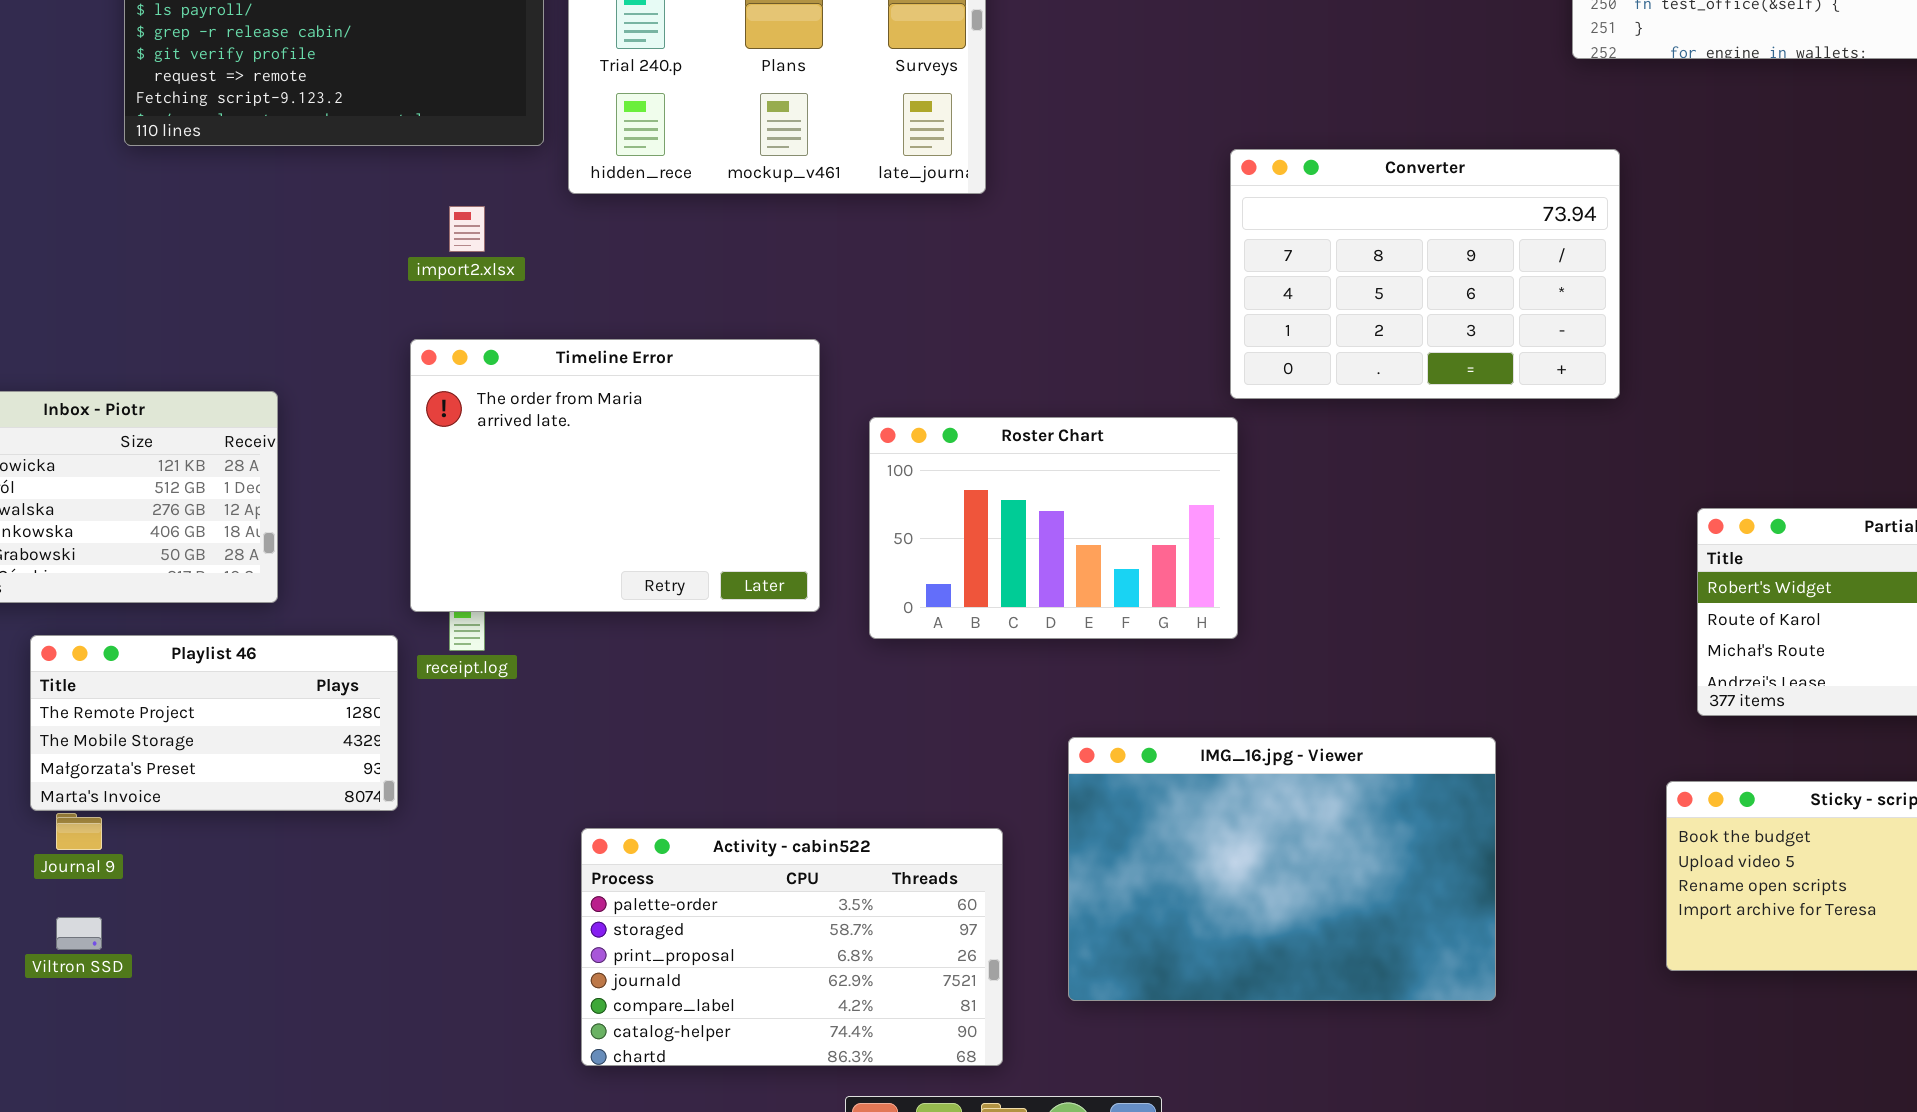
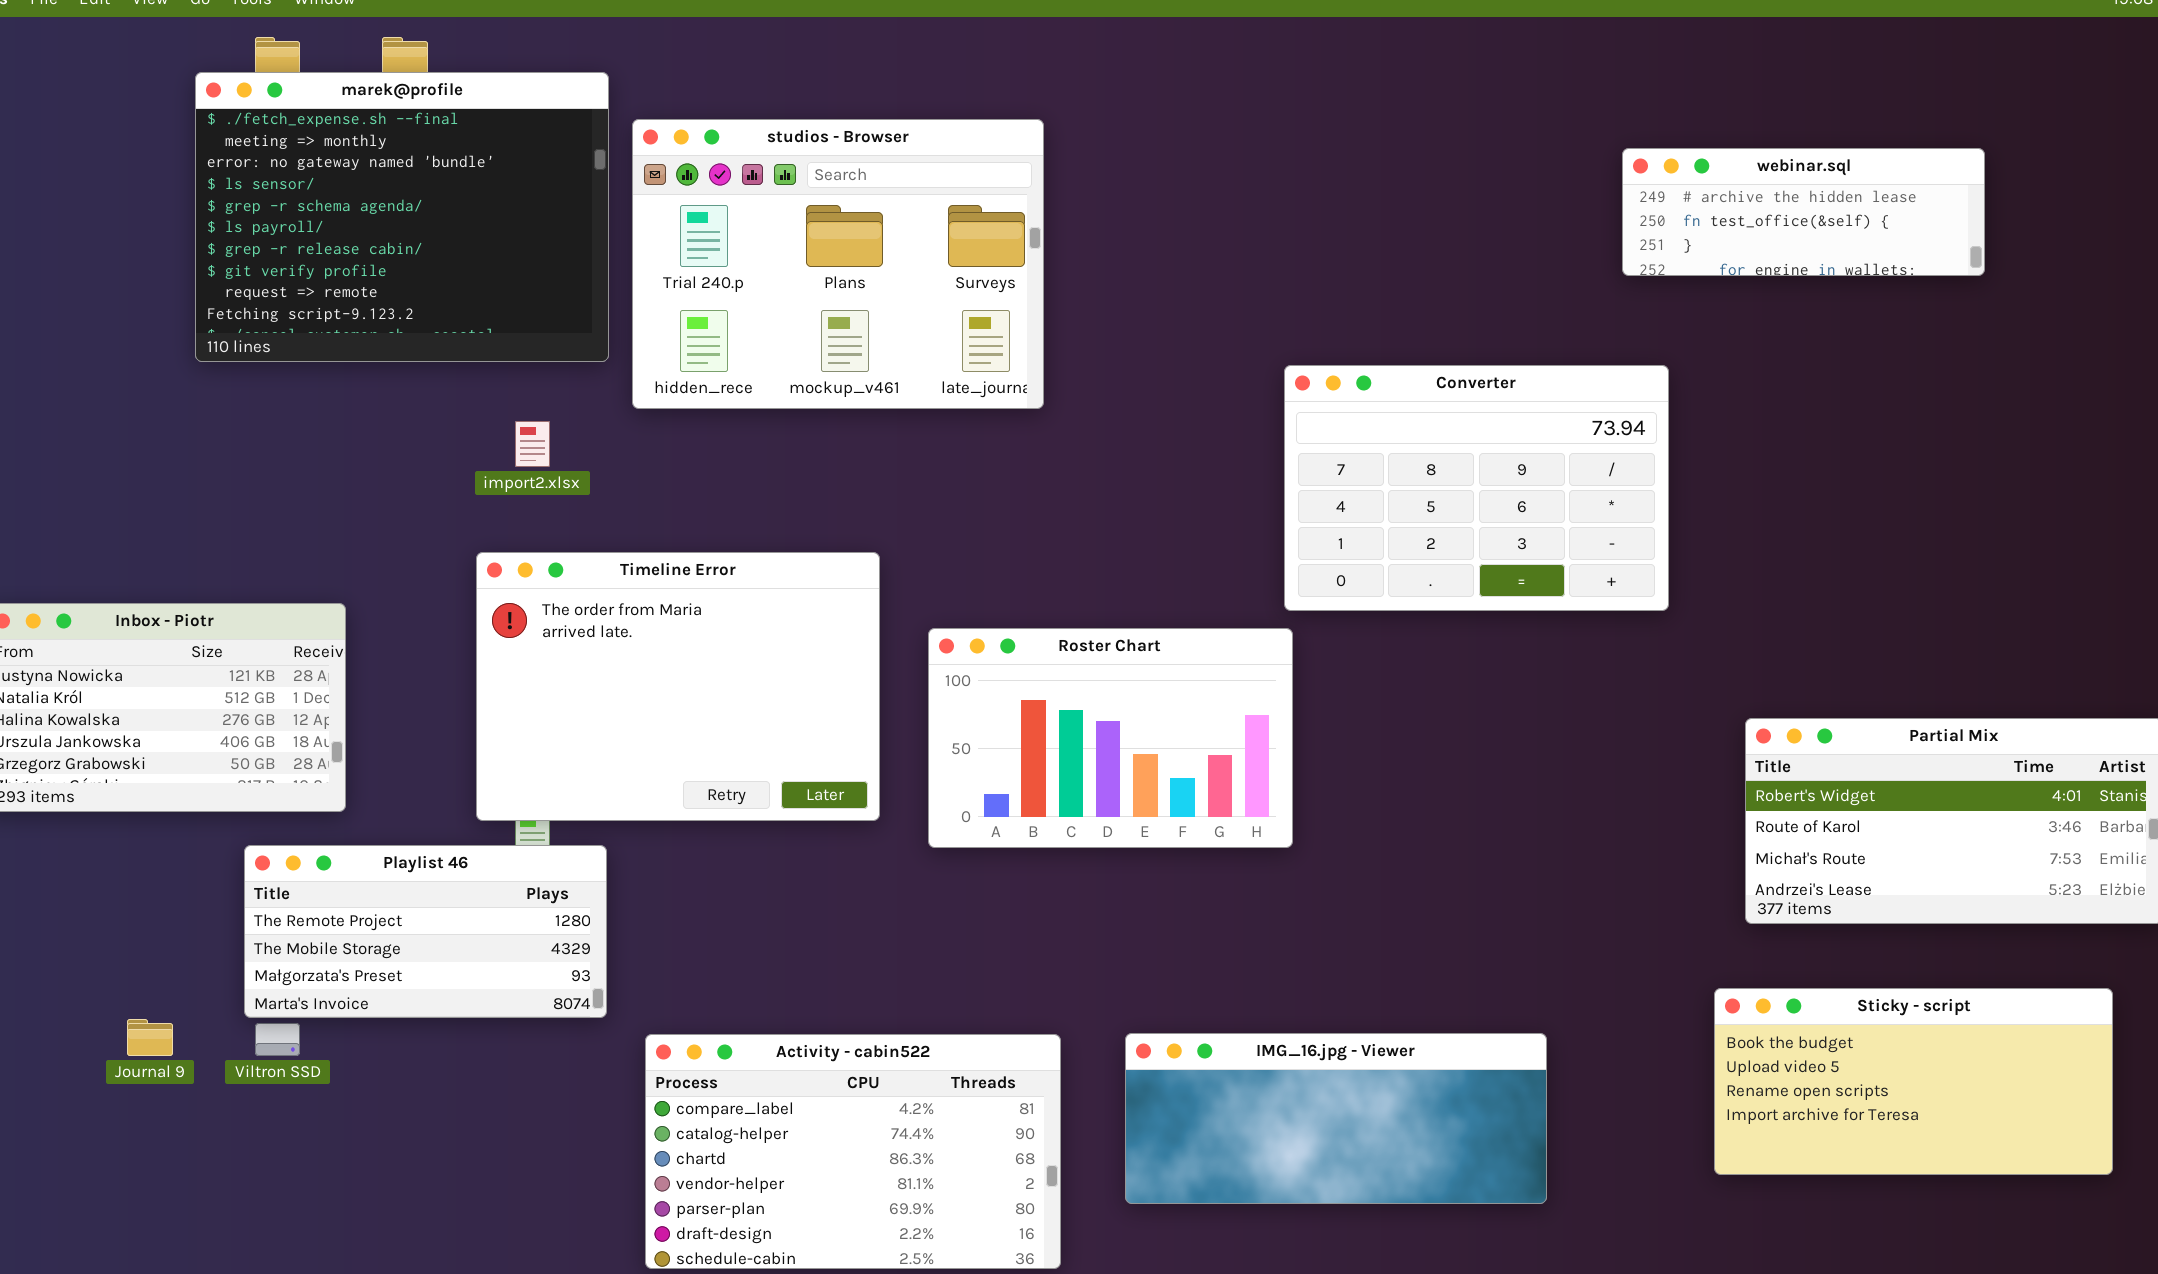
Playlist 46: [30,635,398,811] -> [244,845,607,1018], moved
IMG_16.jpg - Viewer: [1068,737,1496,1001] -> [1125,1033,1547,1204], resized
Activity - cabin522: [581,828,1003,1066] -> [645,1034,1061,1269], scrolled down 4 rows
Viltron SSD: [56,917,102,950] -> [255,1023,300,1056], moved

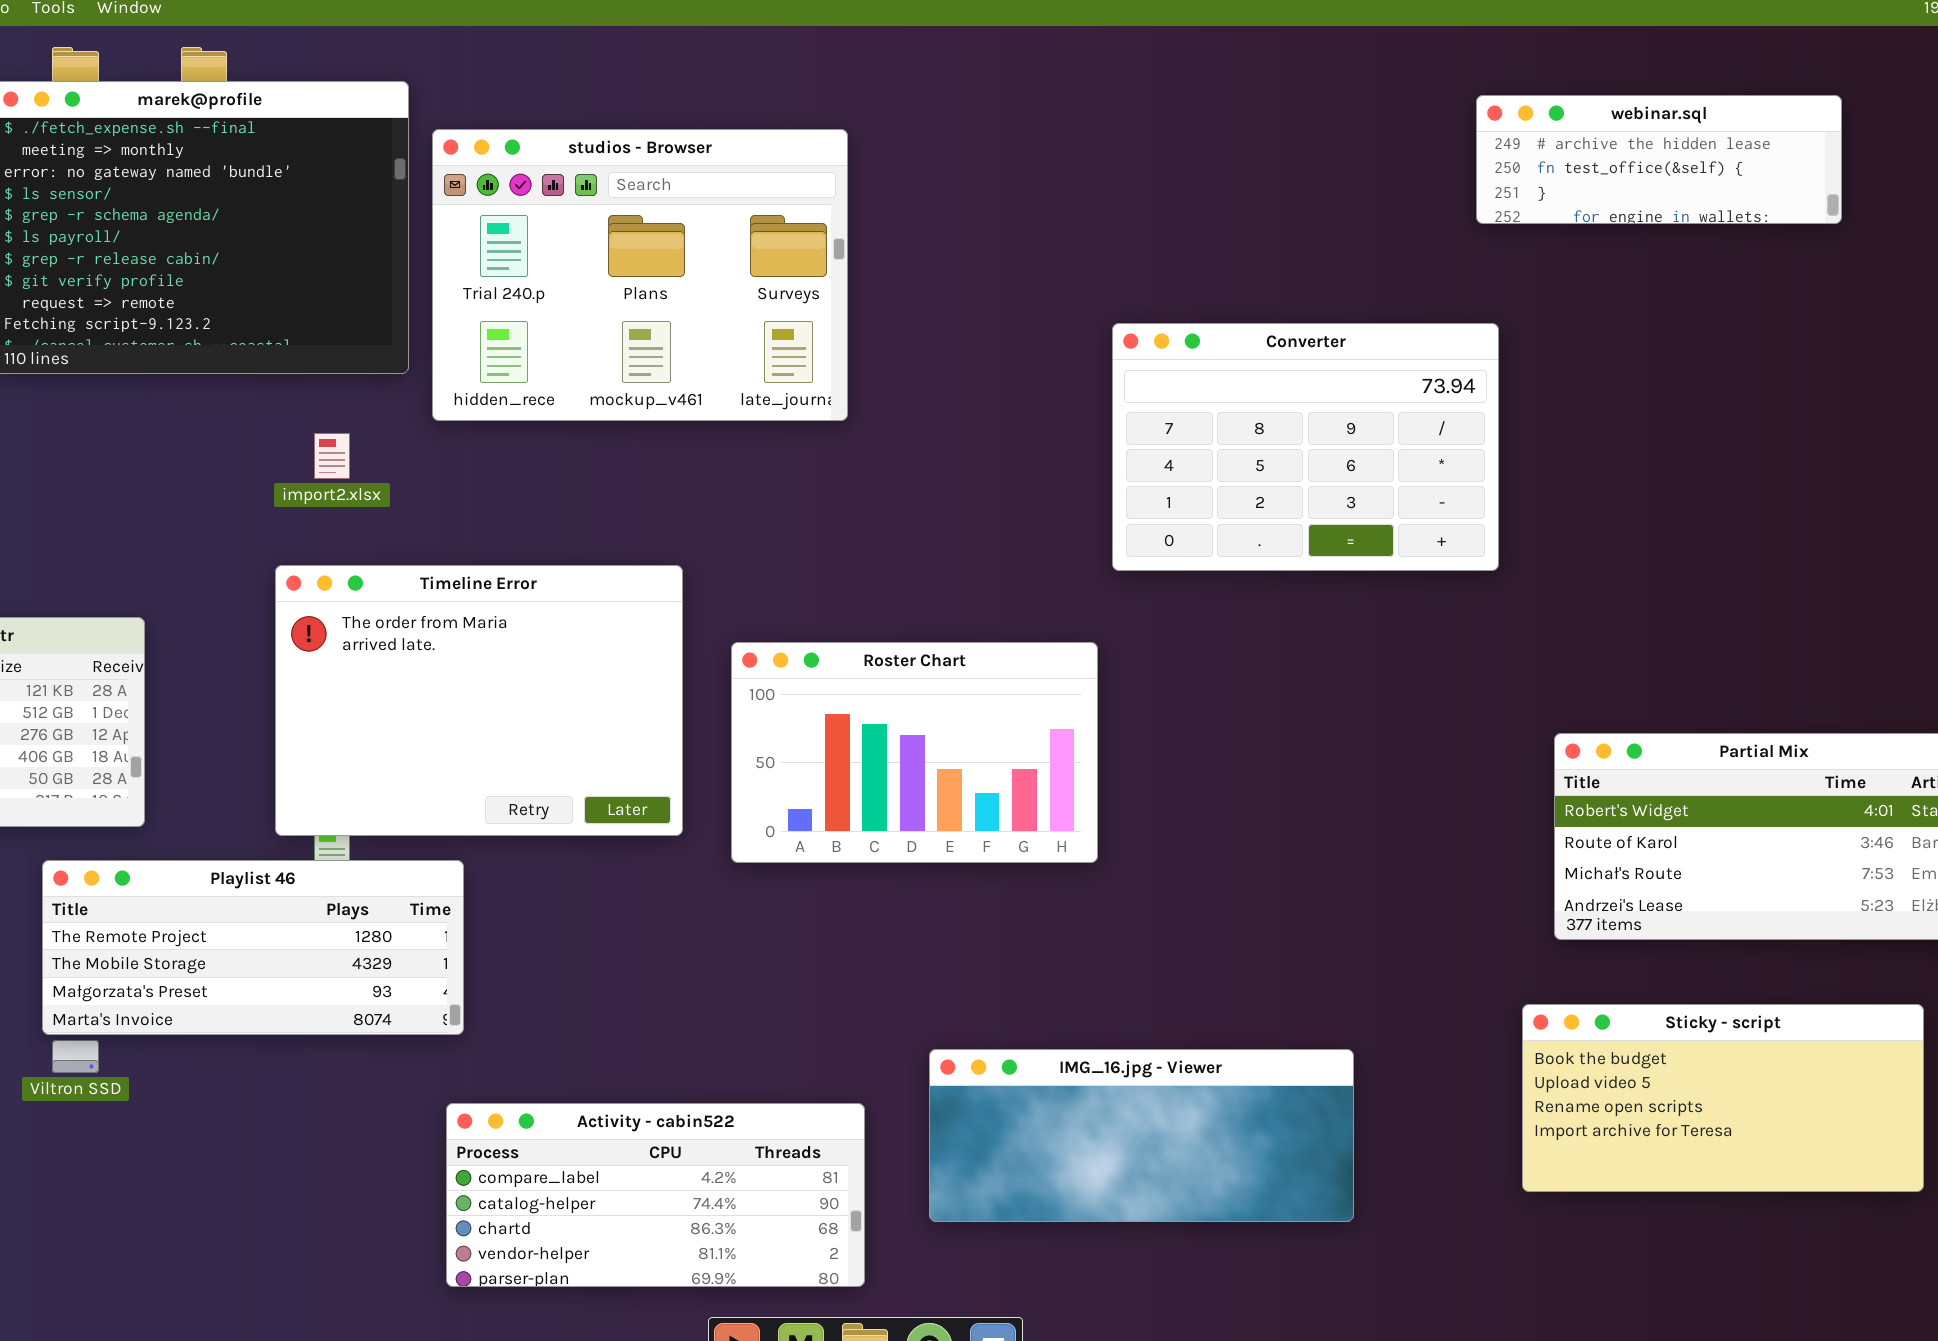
webinar.sql: [1622,148,1985,276] -> [1476,95,1842,224], moved
Converter: [1284,365,1669,611] -> [1112,323,1499,571], moved
Playlist 46: [244,845,607,1018] -> [42,860,464,1035], resized
Activity - cabin522: [645,1034,1061,1269] -> [446,1103,865,1287], resized

